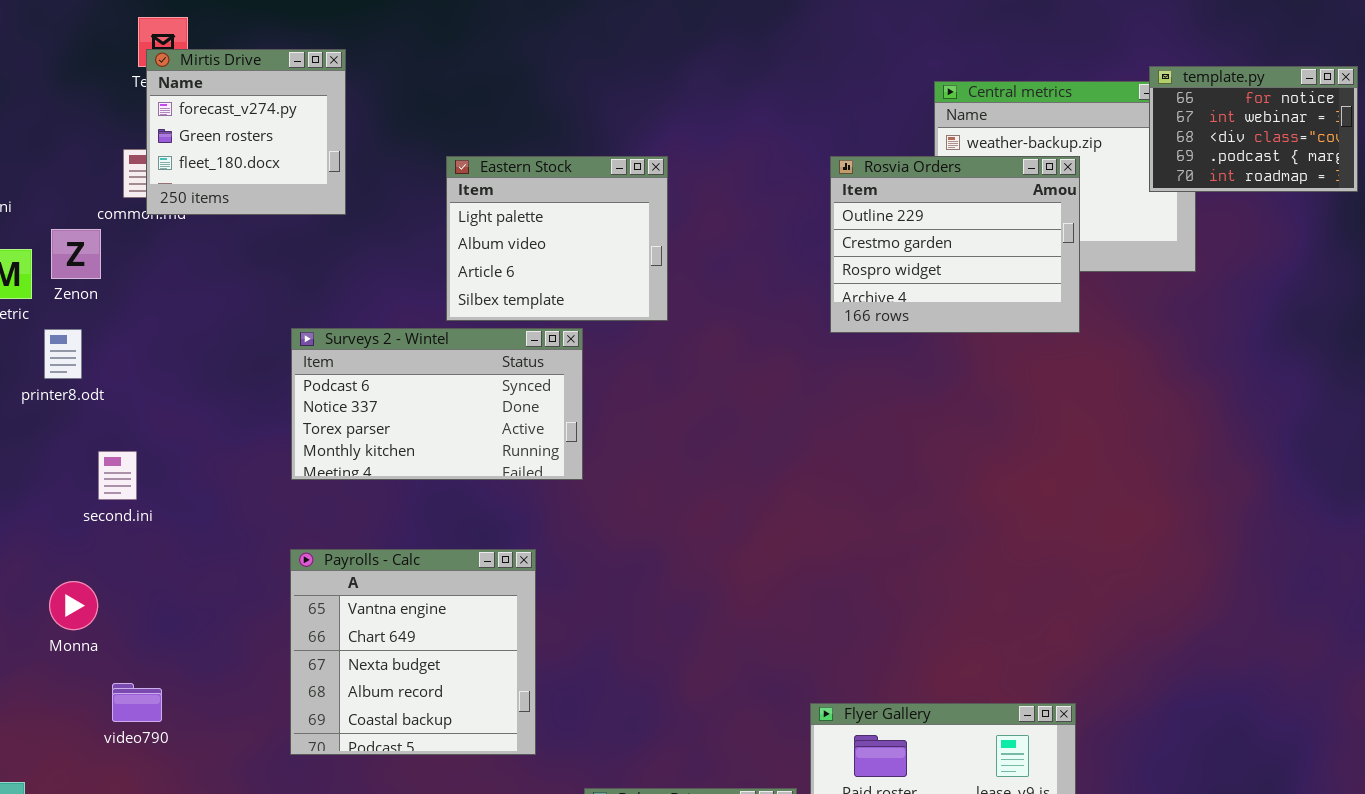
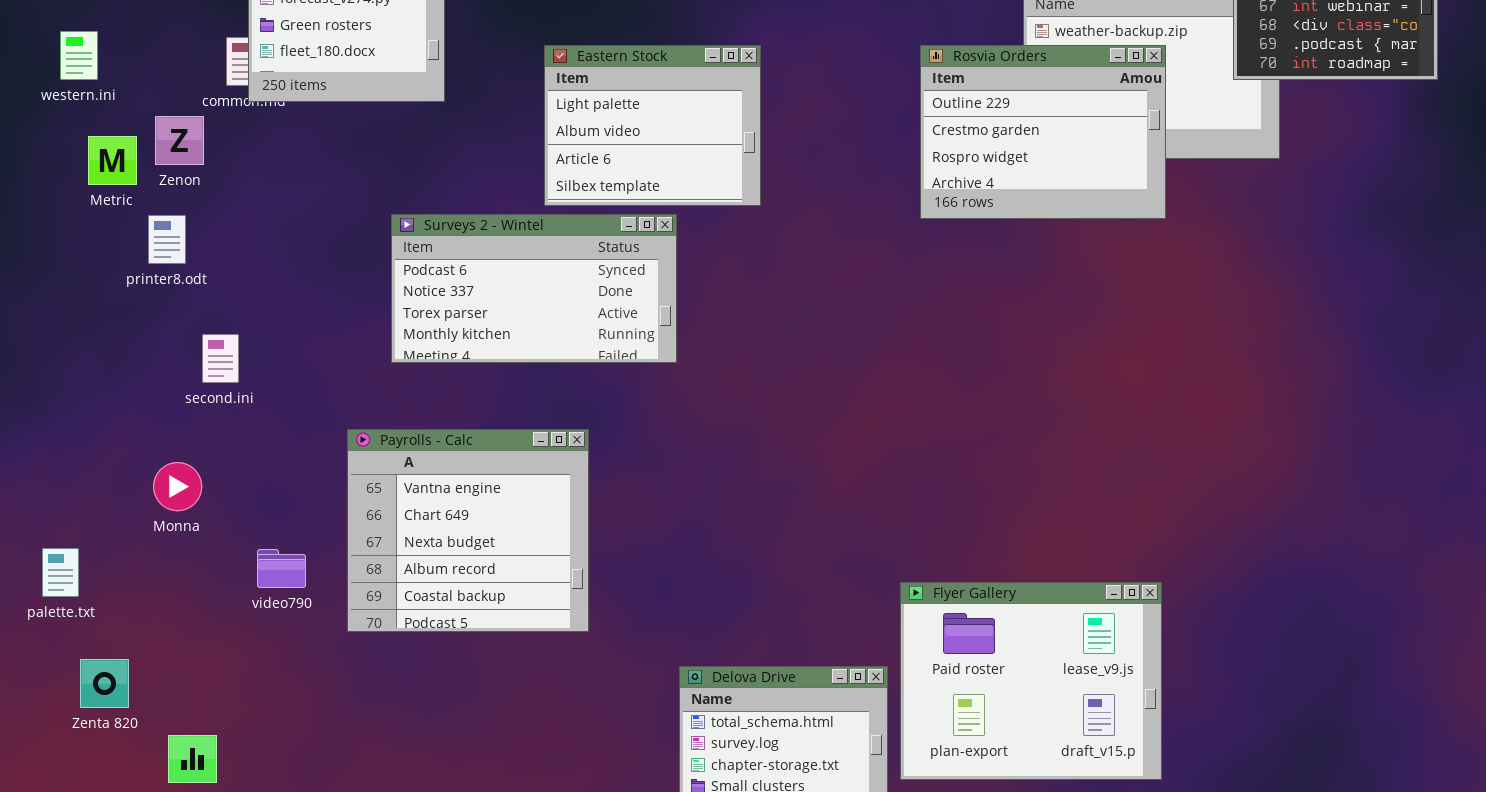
Payrolls - Calc: [290,549,536,755] -> [347,429,589,632], moved
video790: [112,683,162,722] -> [257,549,306,588], moved

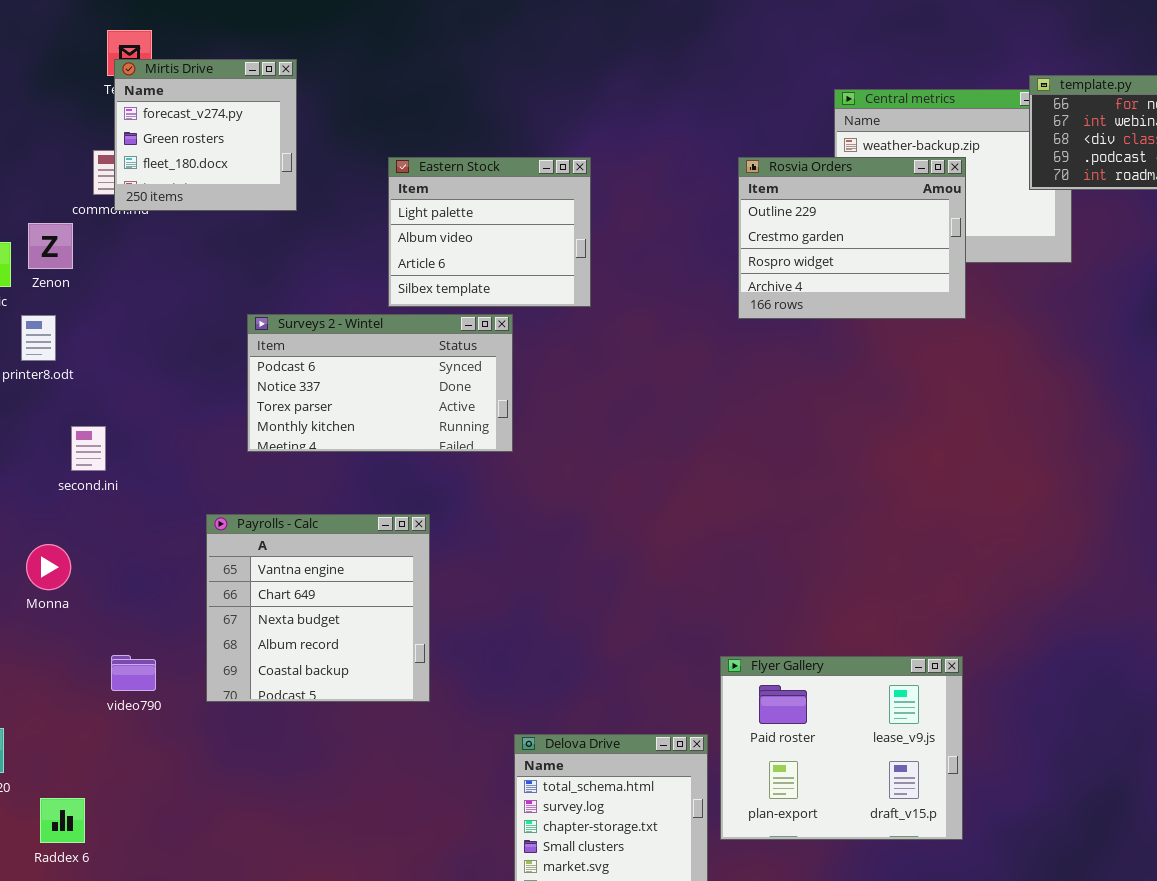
video790: [257,549,306,588] -> [111,655,156,691], moved

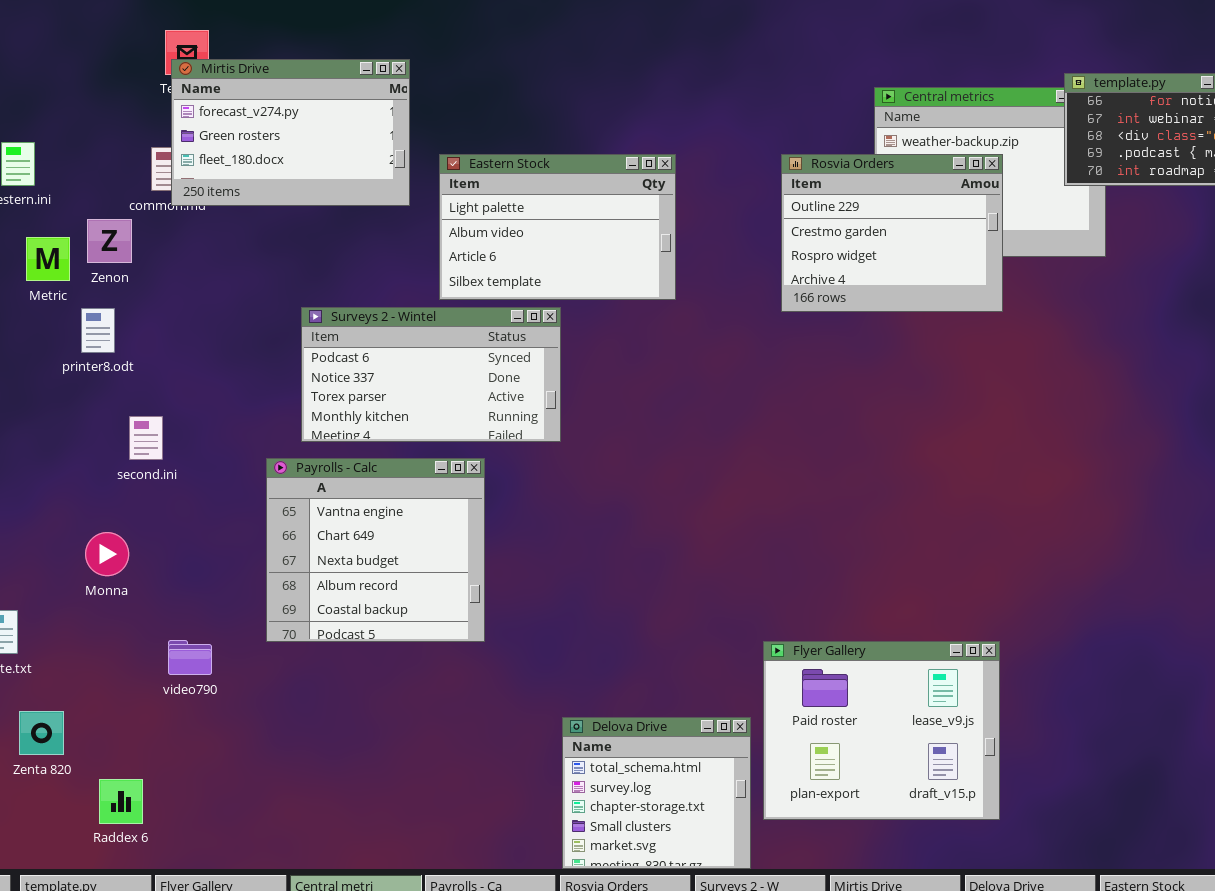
Mirtis Drive: [114,59,297,211] -> [171,59,410,206], resized
Eastern Stock: [388,157,591,307] -> [439,154,676,300], resized
Payrolls - Calc: [206,514,430,702] -> [266,458,485,642], moved

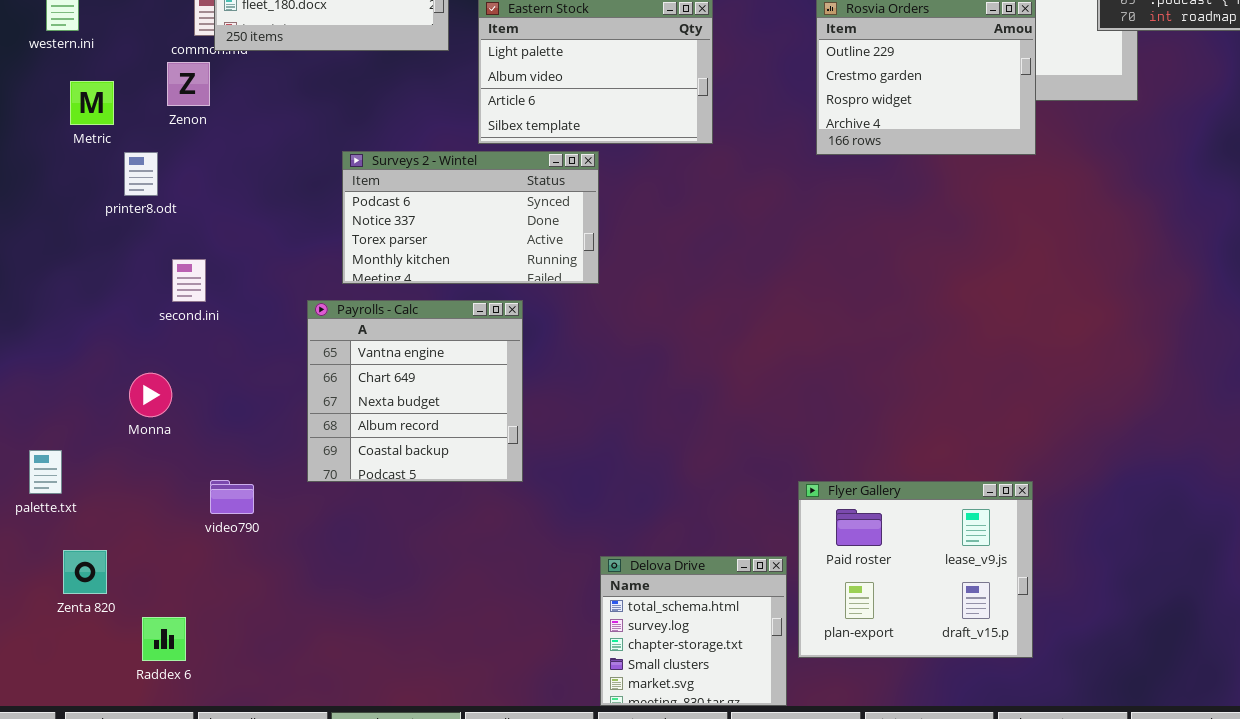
Zenon: [87,219,132,263] -> [167,62,210,106], moved

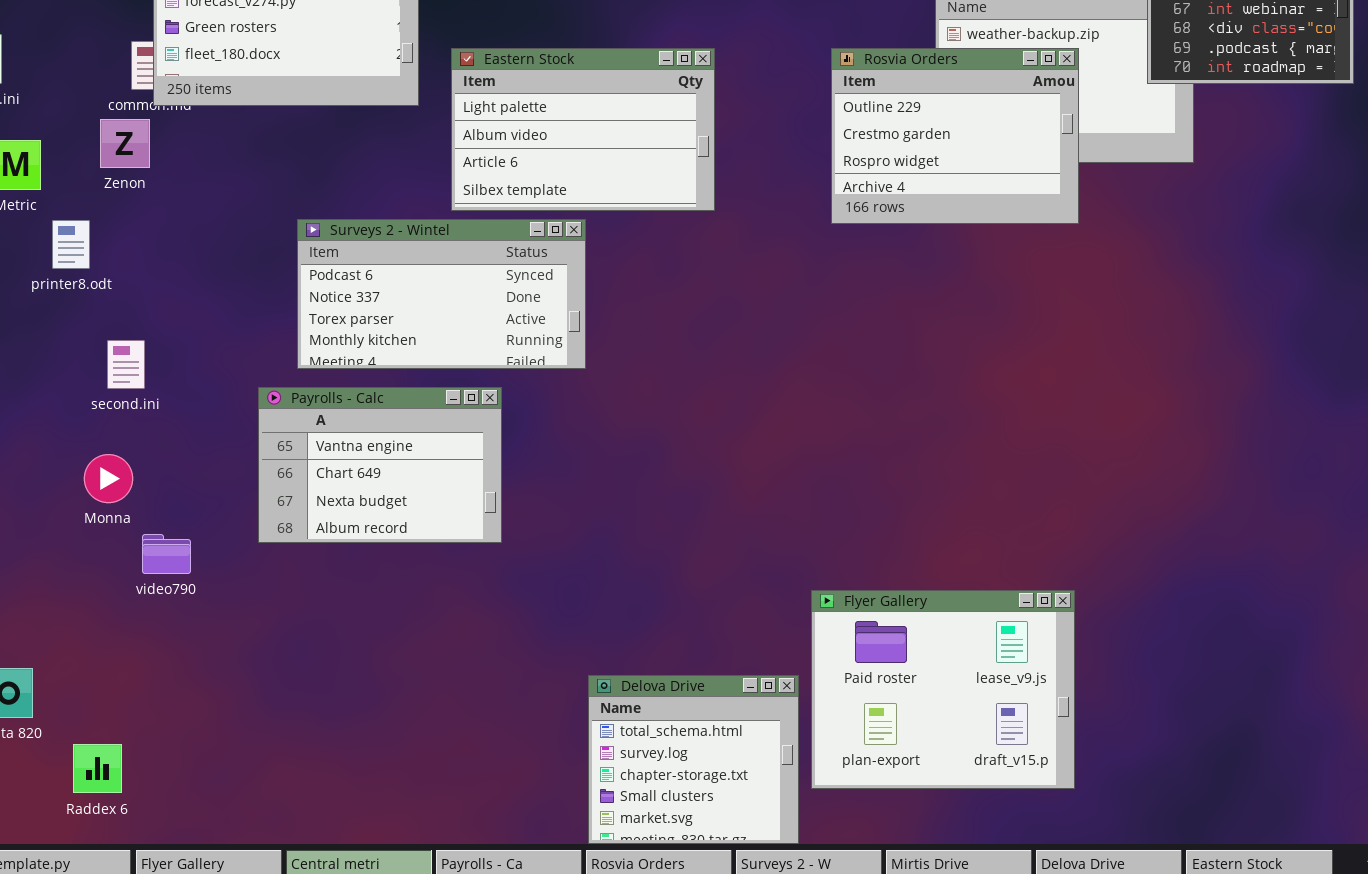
Payrolls - Calc: [307,300,523,482] -> [258,387,502,543], resized
Monna: [129,373,172,417] -> [84,454,133,503], moved
video790: [210,480,254,514] -> [142,534,191,574], moved

